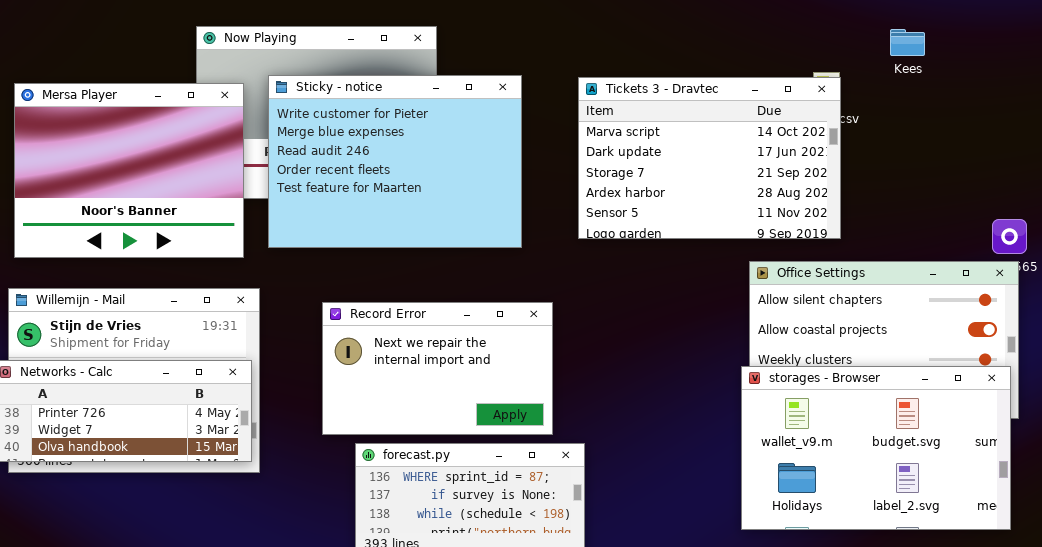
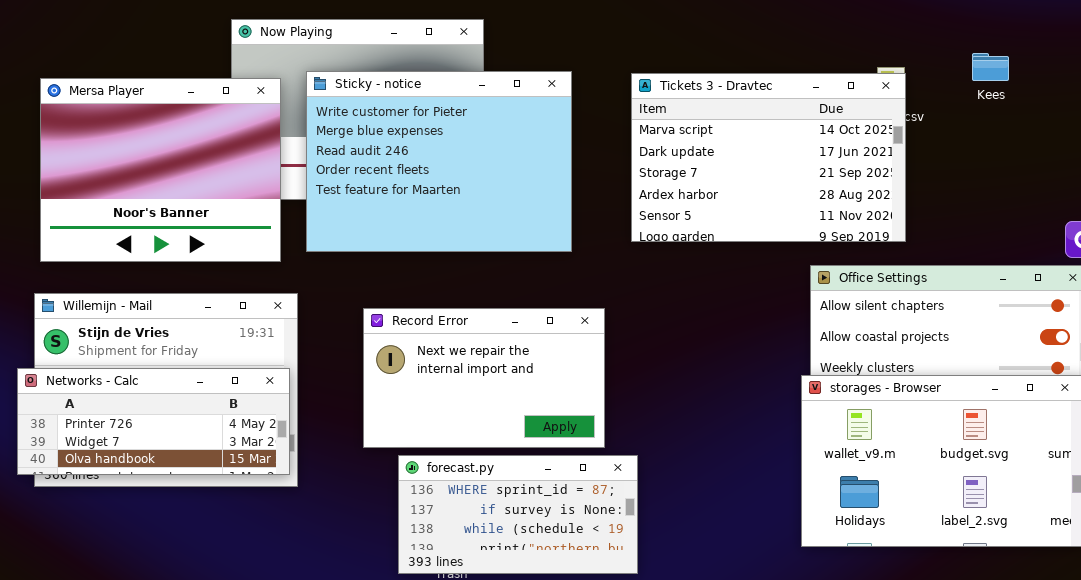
Kees: [890,29,925,56] -> [972,53,1009,81], moved

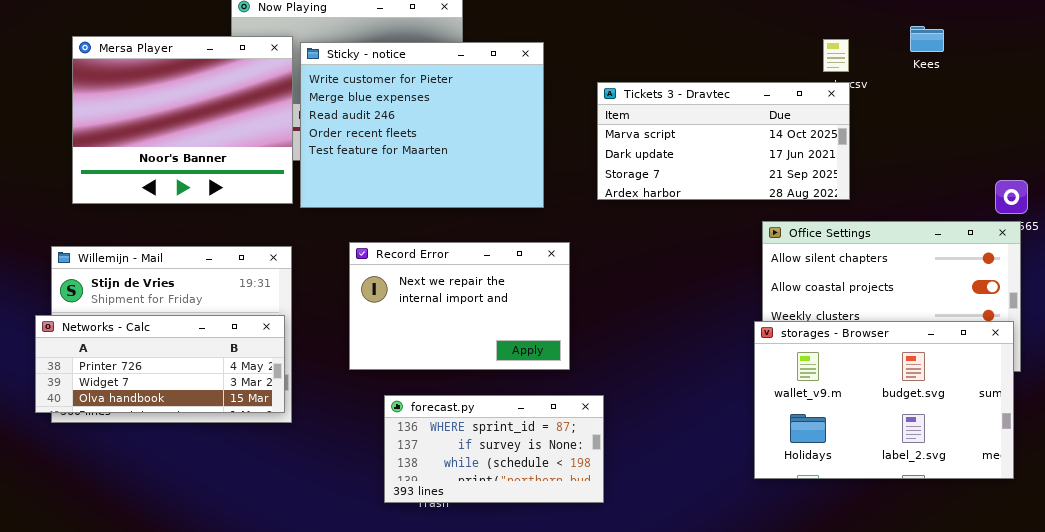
Tickets 3 - Dravtec: [631,73,906,242] -> [597,82,850,200], resized
Mersa Player: [40,78,281,262] -> [72,36,293,204], moved
Record Error: [363,308,605,448] -> [349,242,570,370], moved

